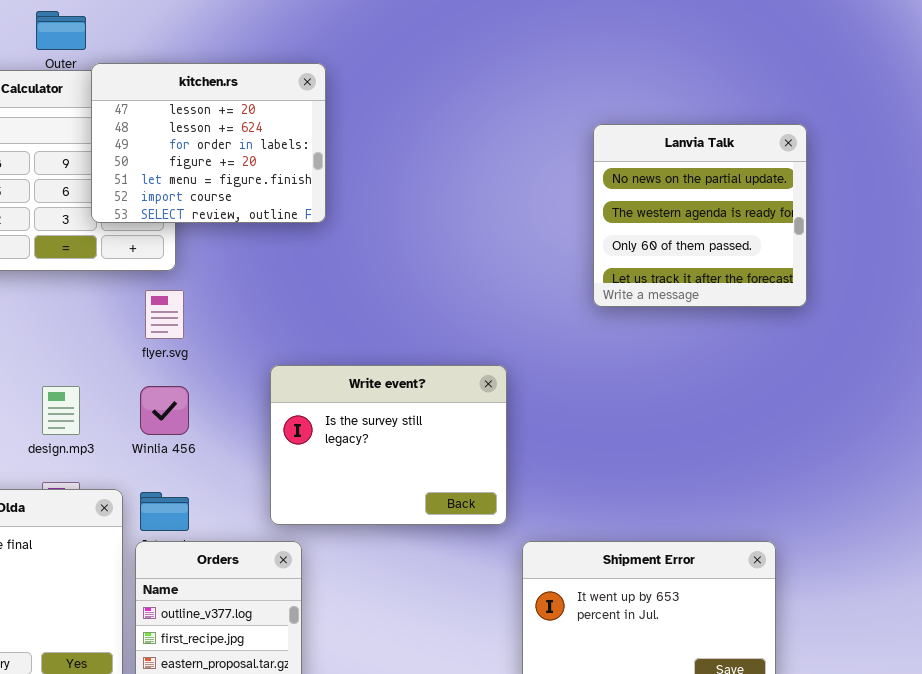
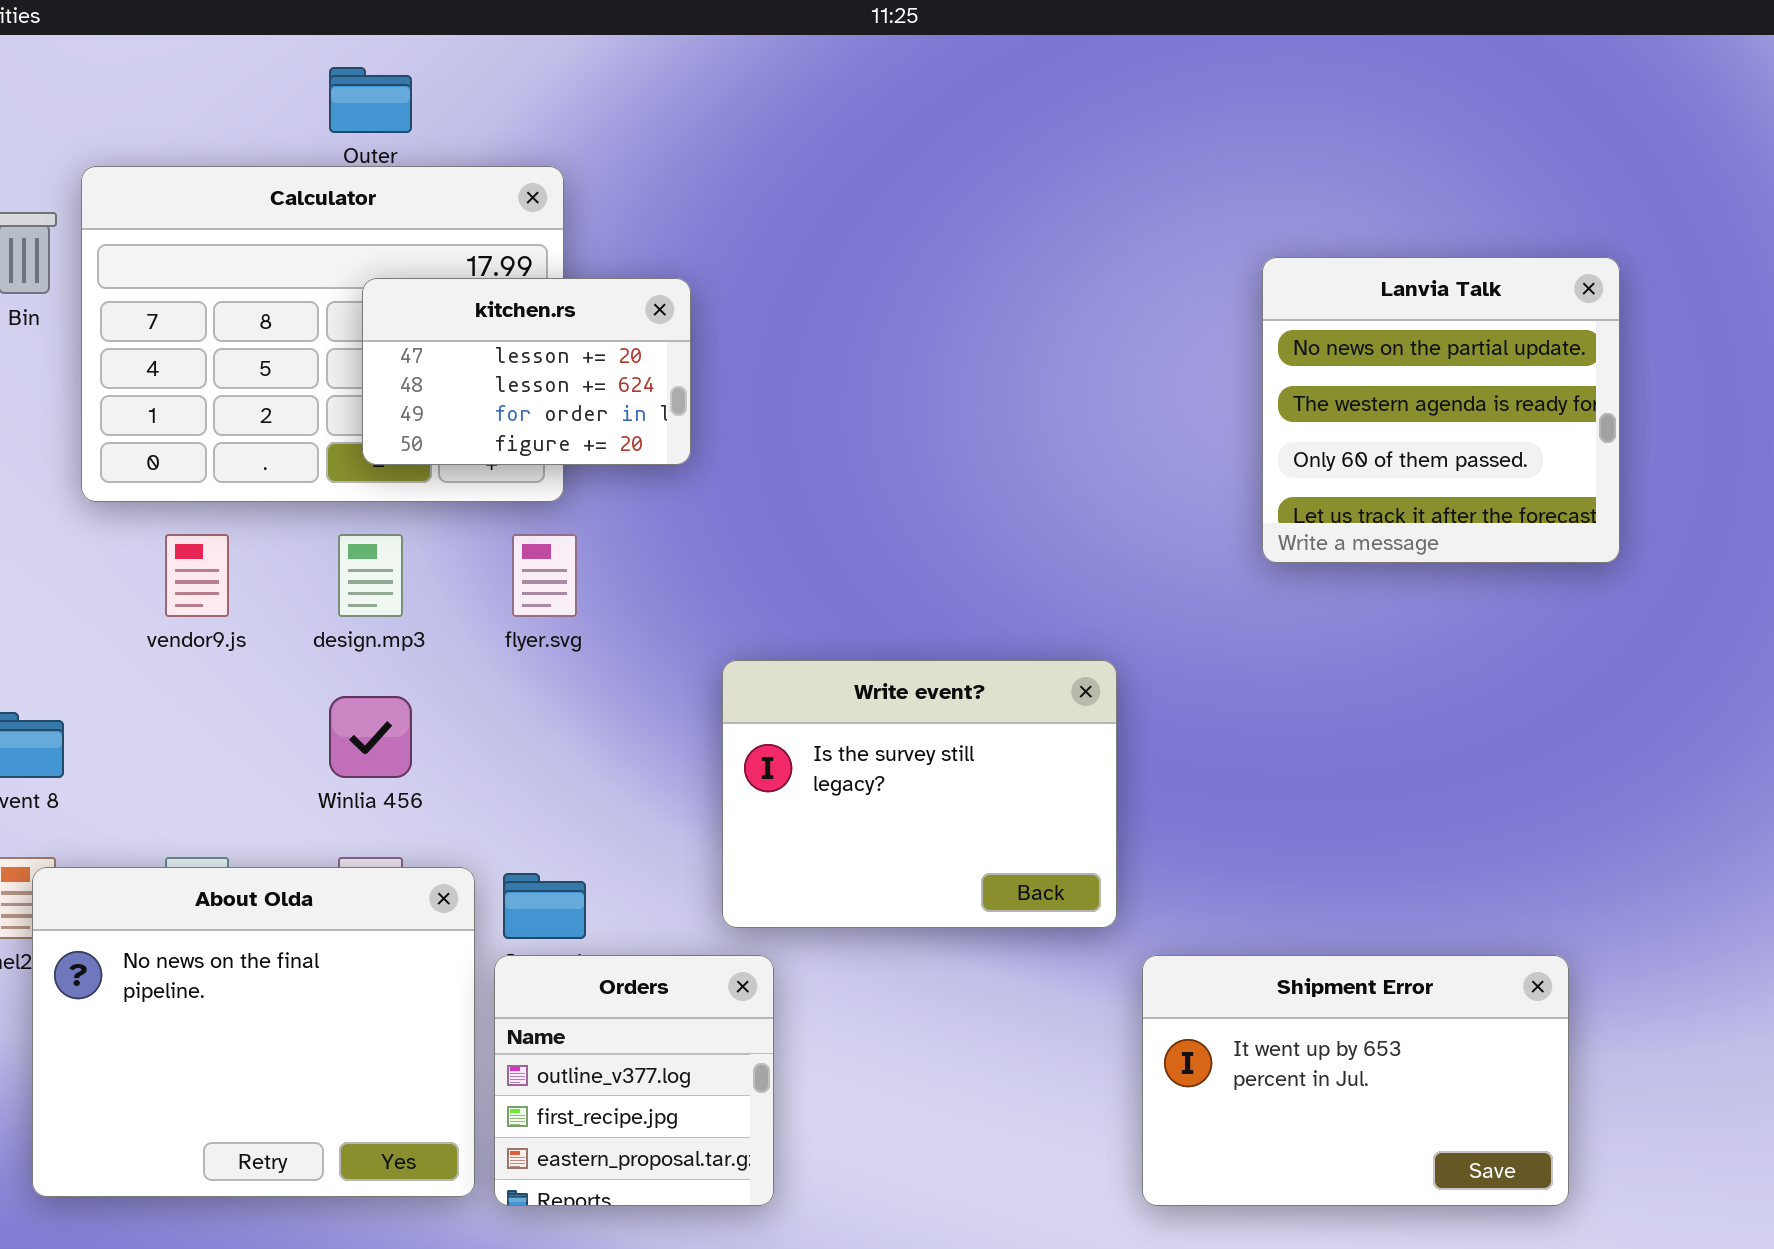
kitchen.rs: [91,63,326,223] -> [362,278,691,465], moved, resized
design.mp3: [42,386,80,435] -> [338,534,403,617], moved
Winlia 456: [140,386,189,435] -> [329,696,412,778], moved

